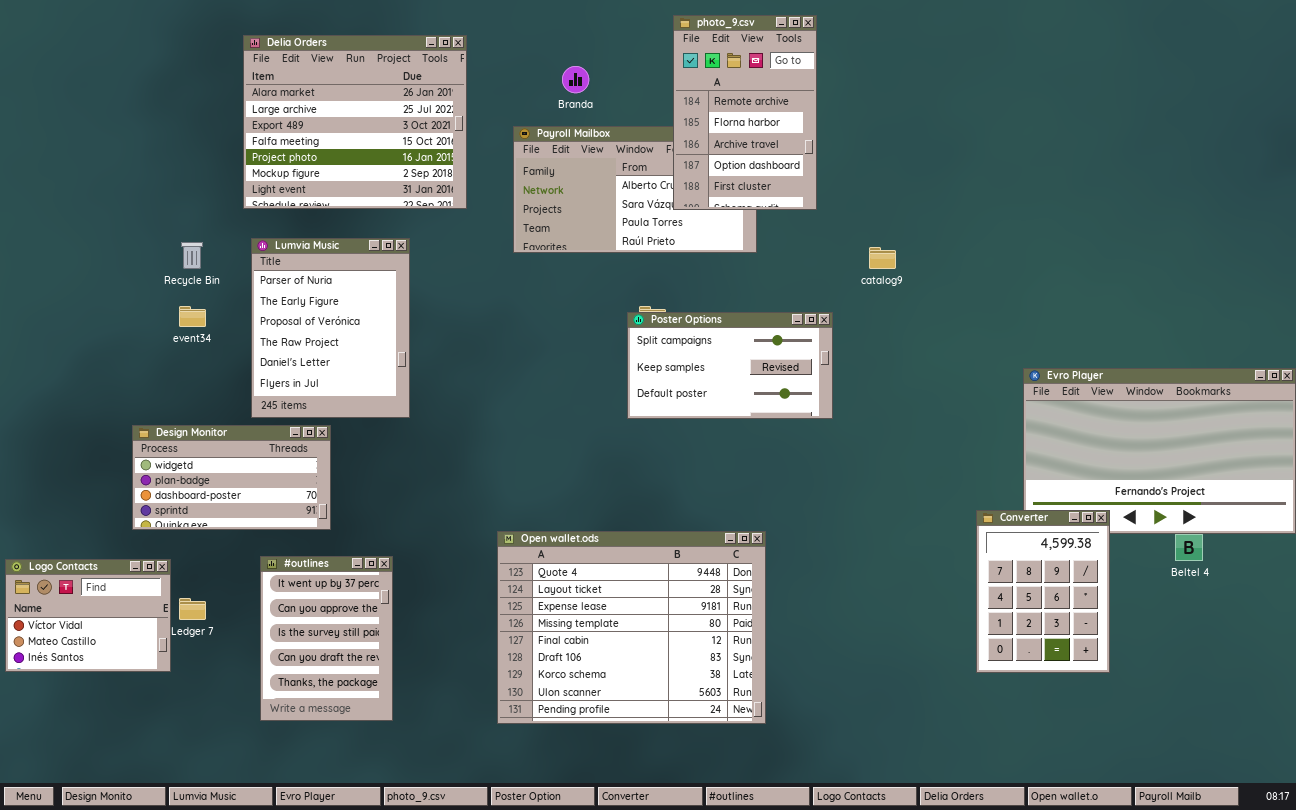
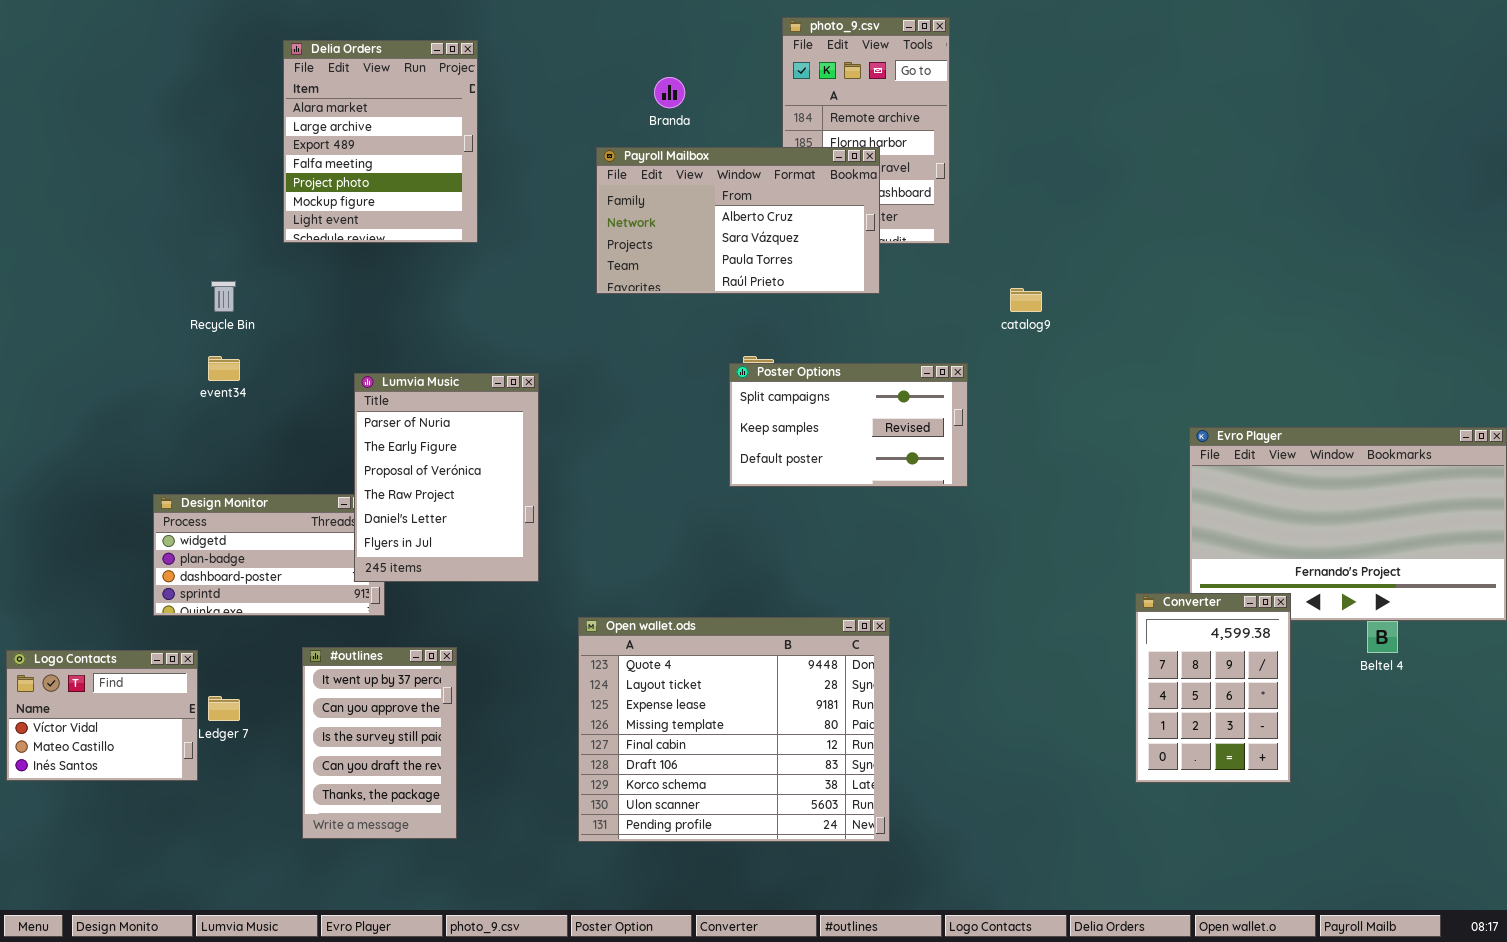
Delia Orders: [243,35,467,209] -> [283,40,478,243], resized
Payroll Mailbox: [513,126,757,253] -> [596,147,880,294], raised
Lumvia Music: [251,238,410,418] -> [354,373,539,582], moved

